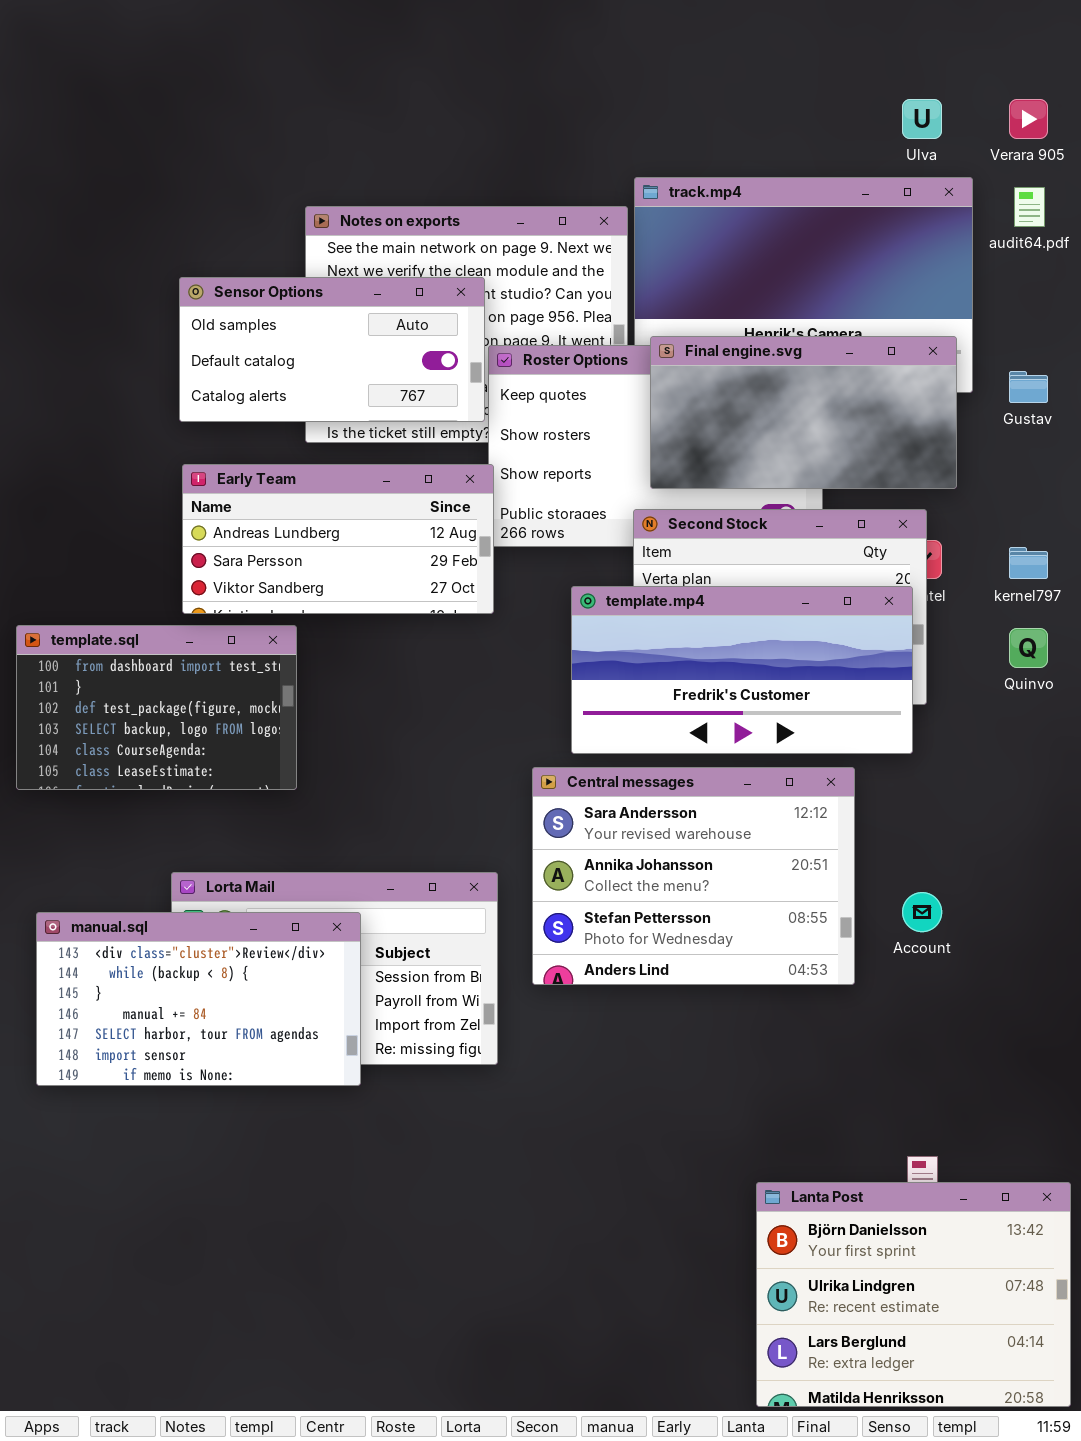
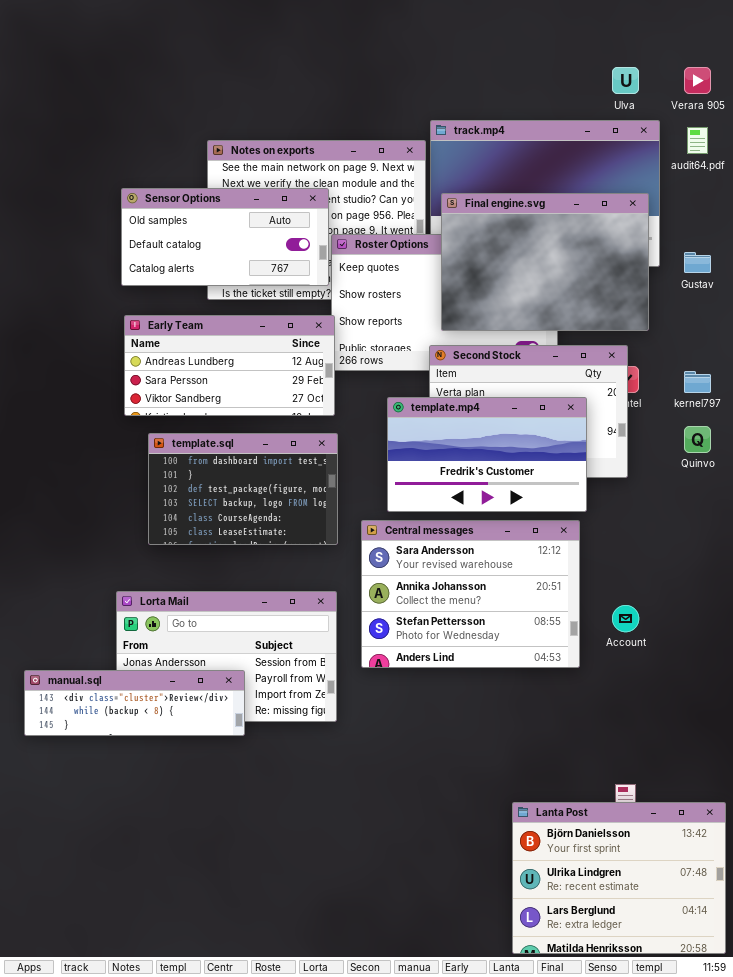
Final engine.svg: [650,336,957,489] -> [441,193,649,331], resized
template.mp4: [571,586,913,754] -> [387,397,587,512], resized
template.sql: [16,625,297,790] -> [148,433,338,545], moved
manual.sql: [36,912,361,1086] -> [24,670,245,736], resized

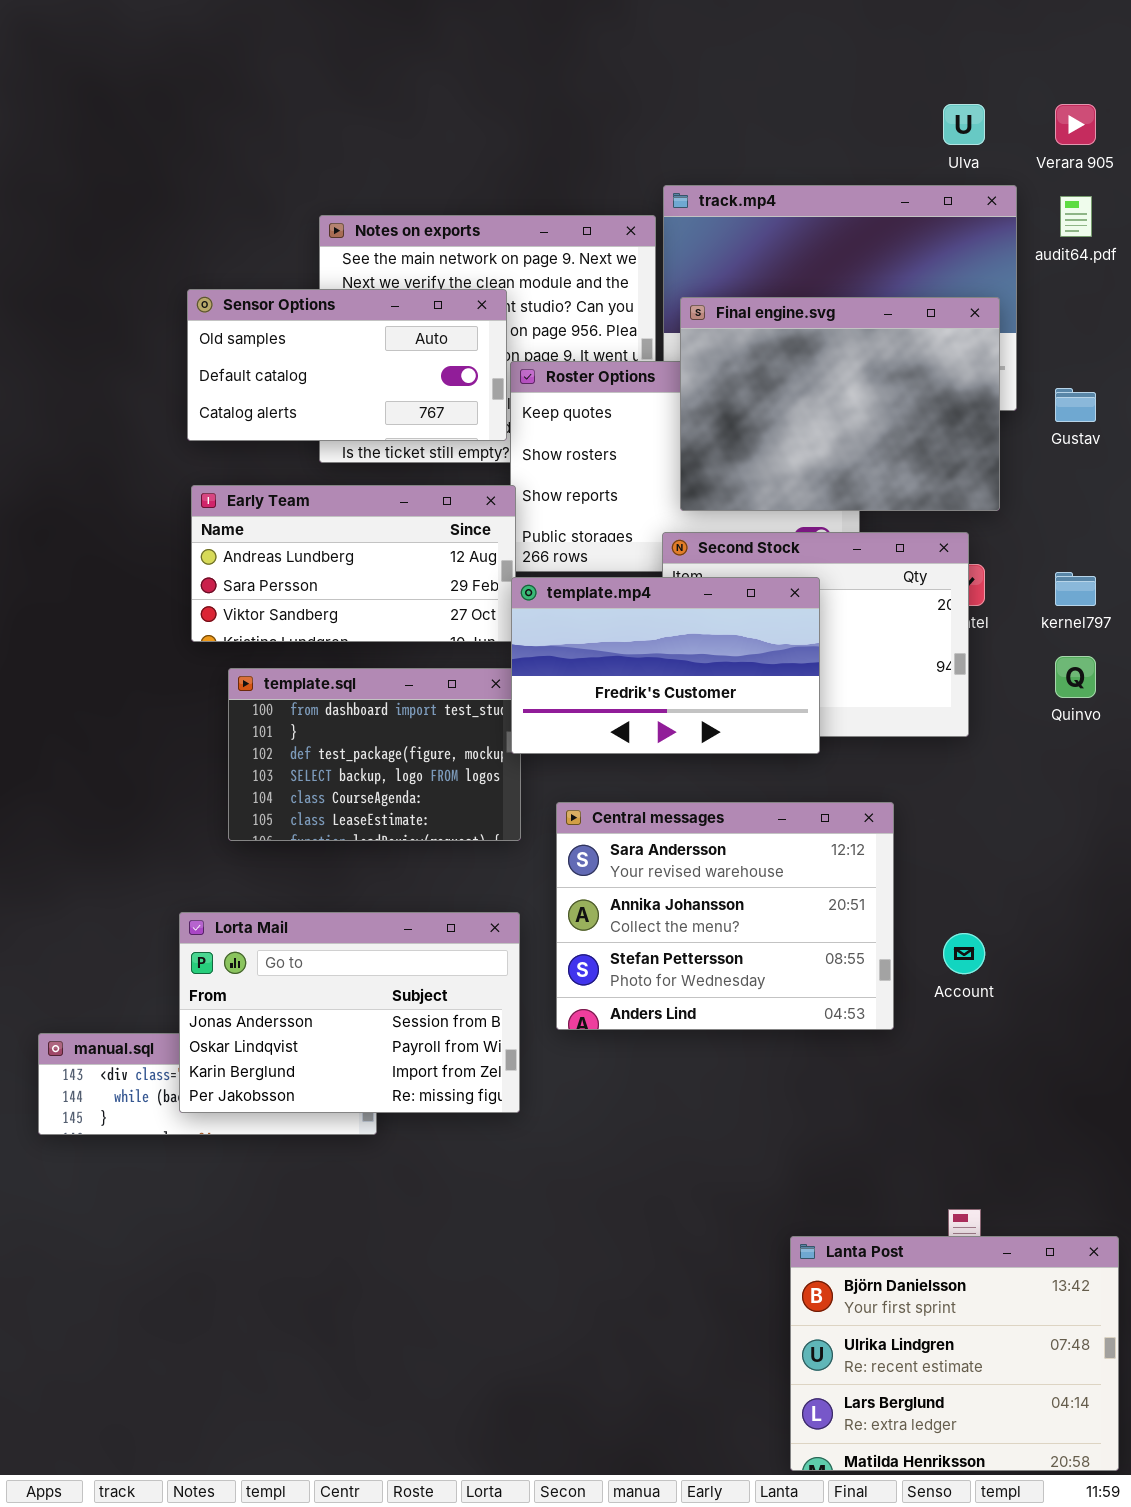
template.mp4: [387,397,587,512] -> [511,577,820,754], moved
Lorta Mail: [116,591,337,722] -> [179,912,520,1113], raised

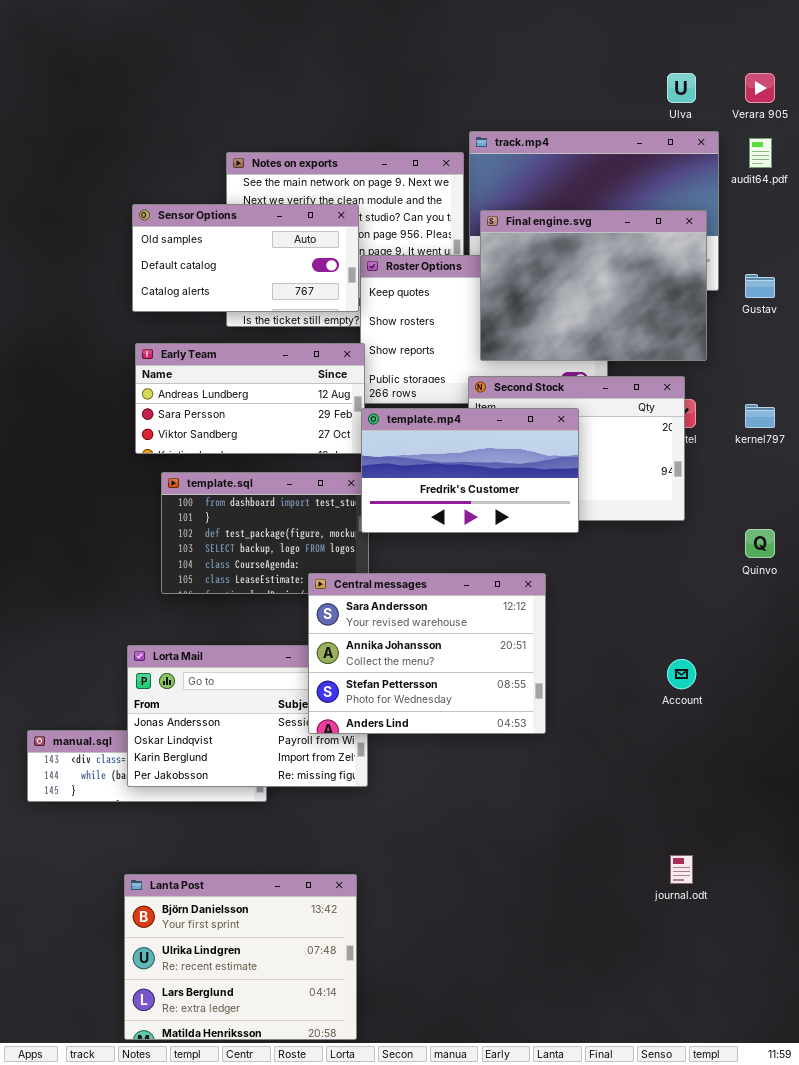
Quinvo: [1055,656,1096,698] -> [745,529,775,558], moved
Central messages: [556,802,894,1030] -> [308,573,546,734], moved
Lanta Post: [790,1236,1119,1471] -> [124,874,357,1040], moved

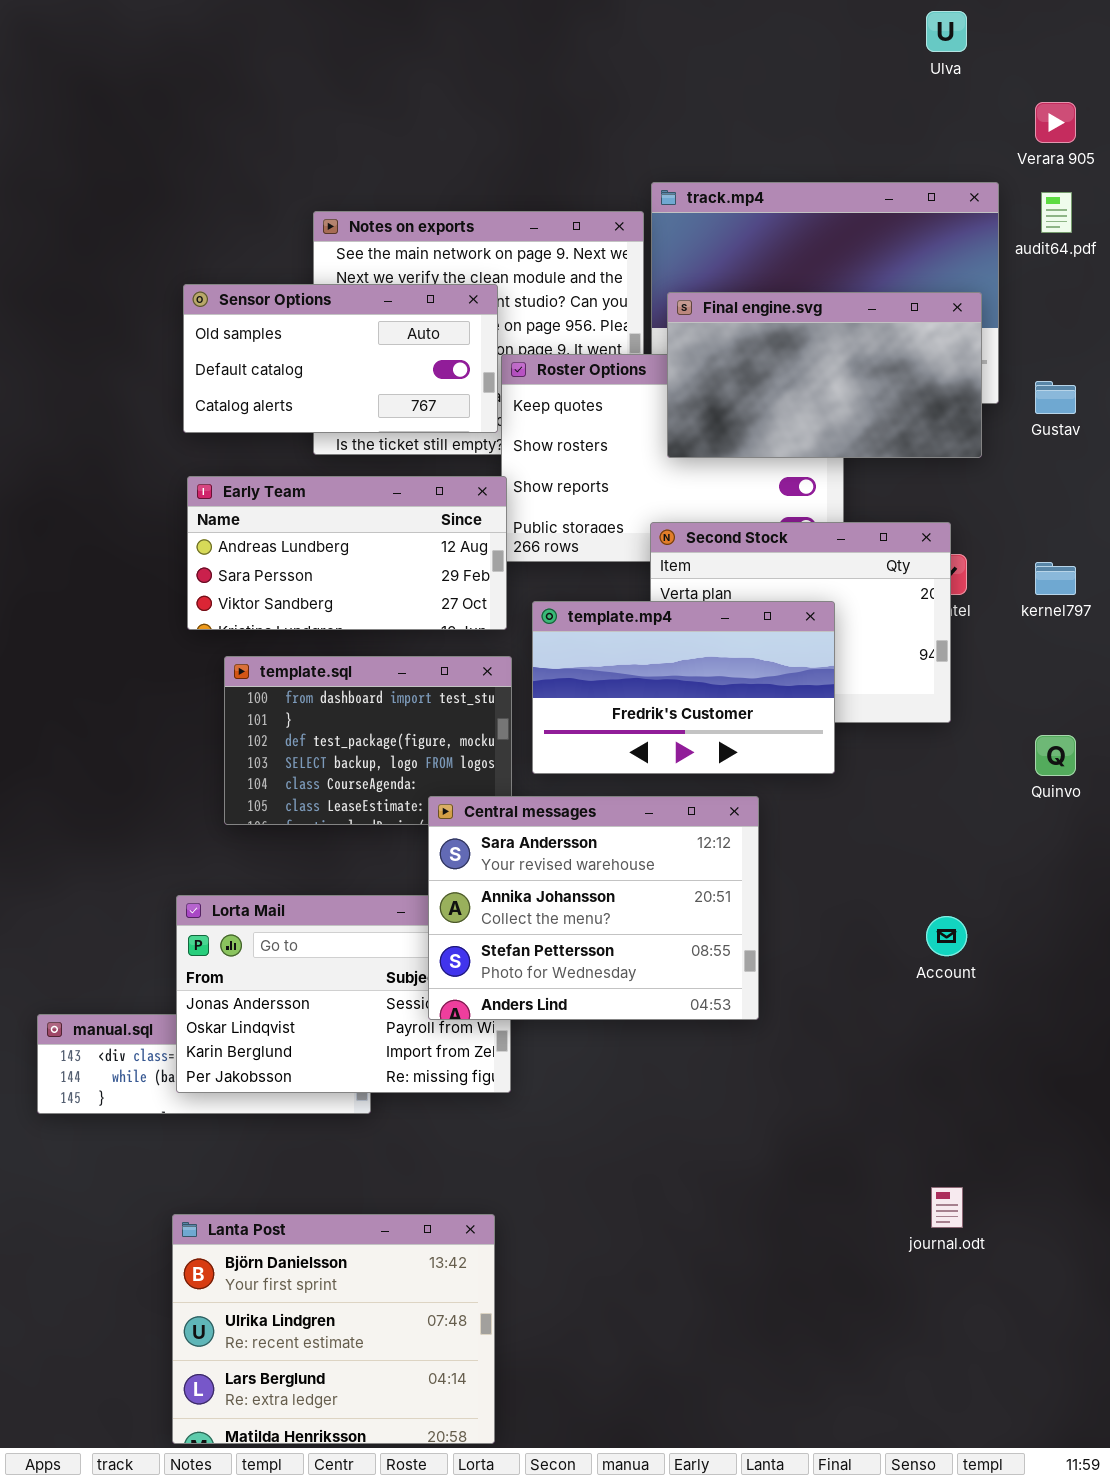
Ulva: [667,73,696,103] -> [926,11,967,52], moved
Final engine.svg: [480,210,707,361] -> [667,292,982,458], resized
template.mp4: [361,408,579,533] -> [532,601,835,774], moved

